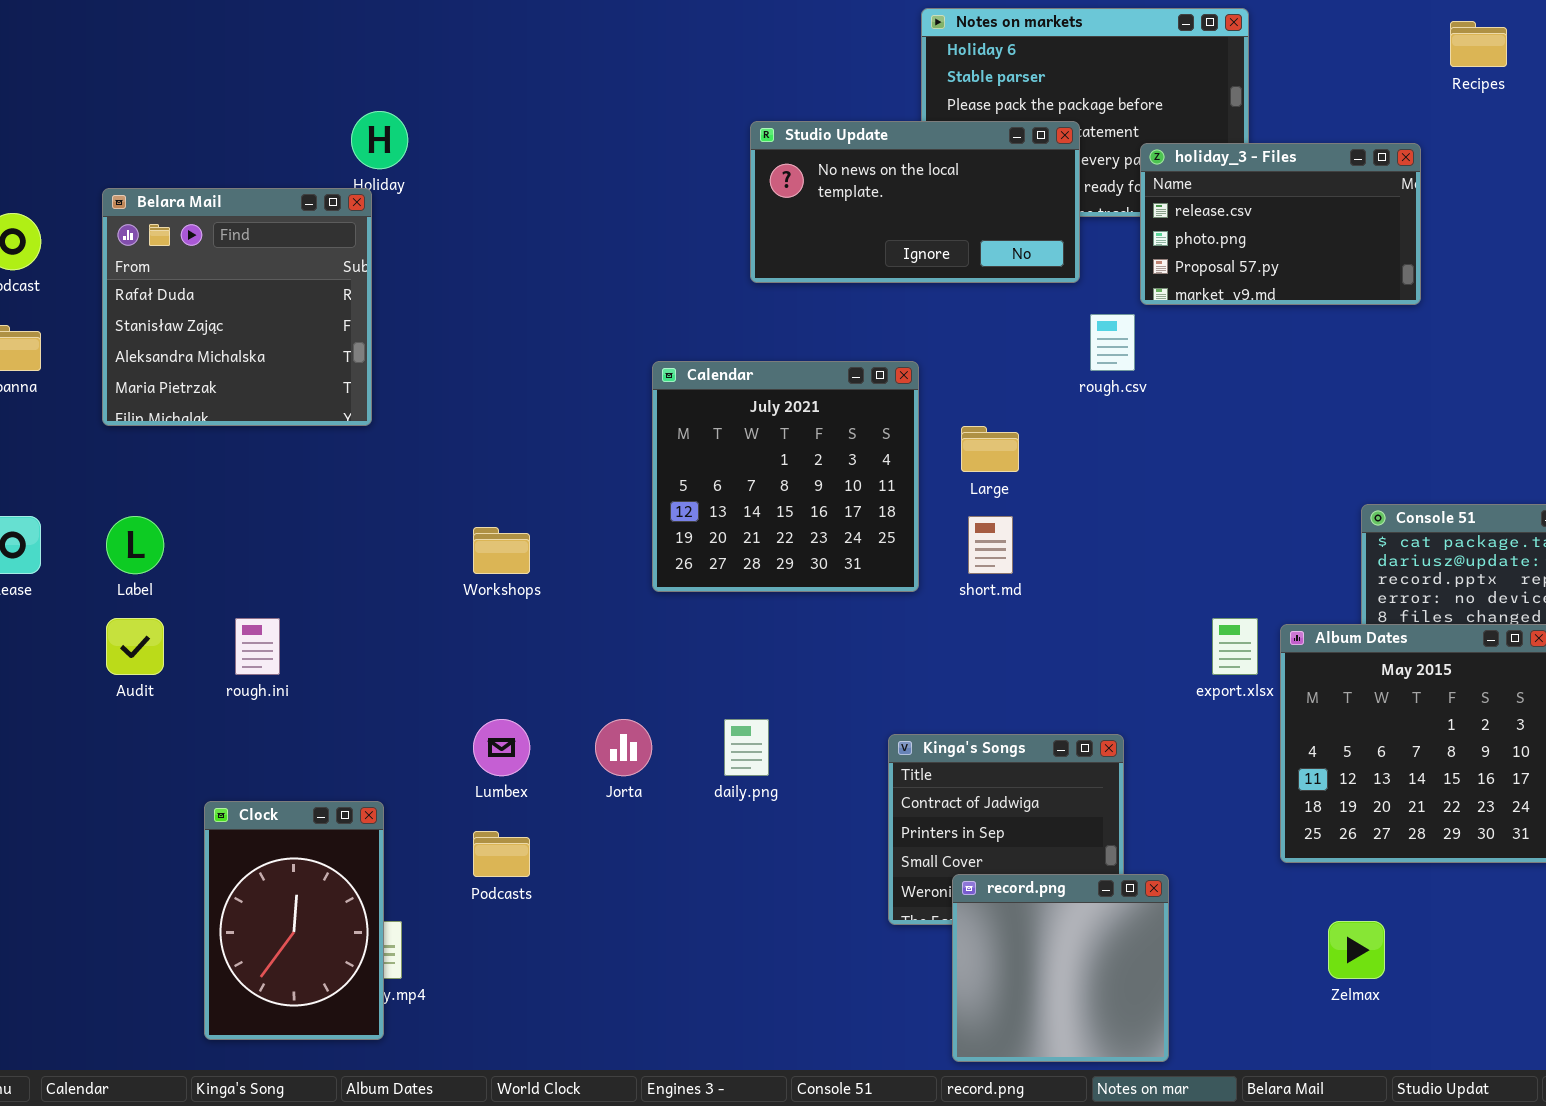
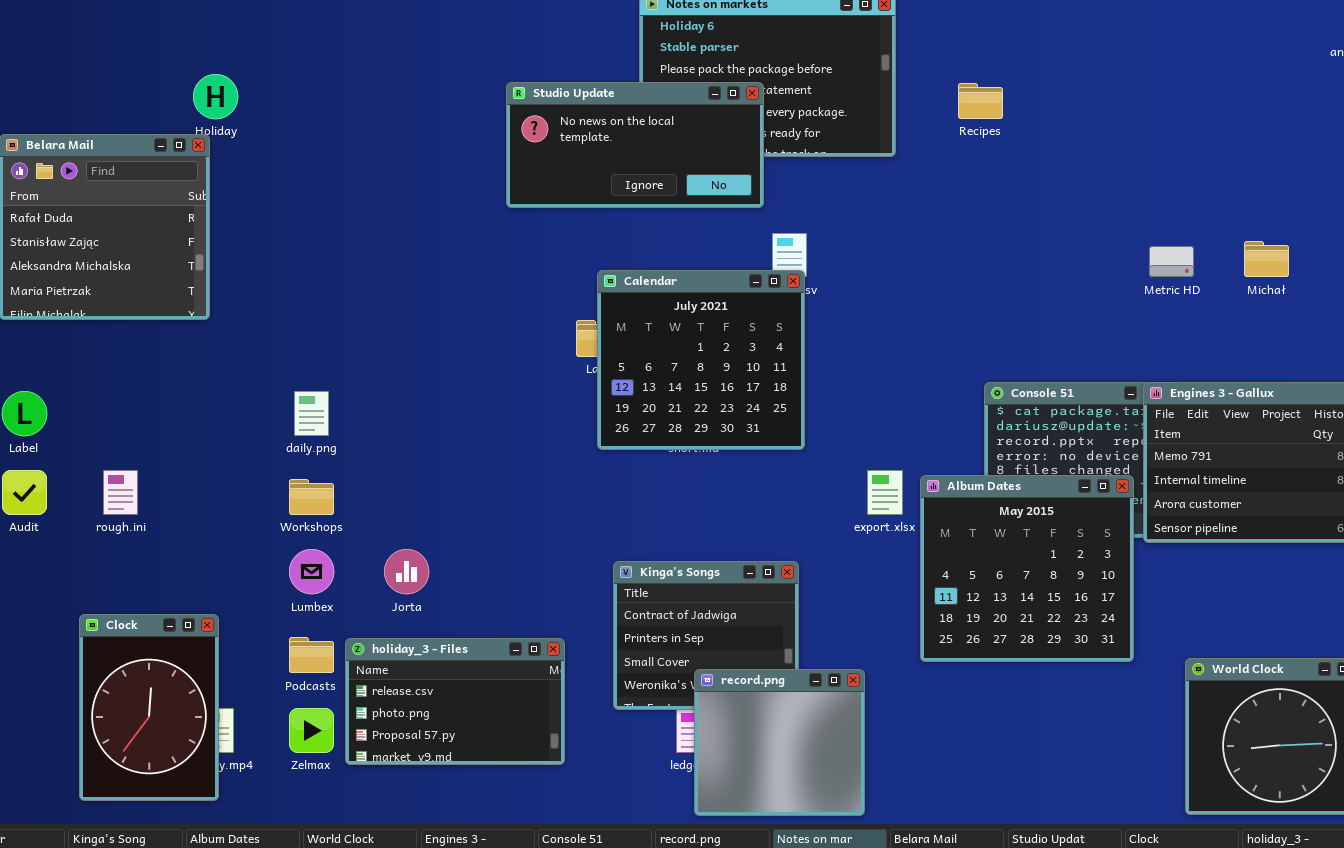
Recipes: [1450,21,1507,67] -> [958,83,1003,119], moved
holiday_3 - Files: [1140,143,1421,305] -> [345,638,565,765], moved
Calendar: [652,361,919,592] -> [597,270,805,450], moved
Workshops: [473,527,530,574] -> [289,479,334,515], moved
daily.png: [724,719,769,776] -> [294,391,329,436], moved
record.png: [952,874,1169,1062] -> [694,669,865,816], moved
Zelmax: [1328,921,1385,979] -> [289,708,334,753], moved

